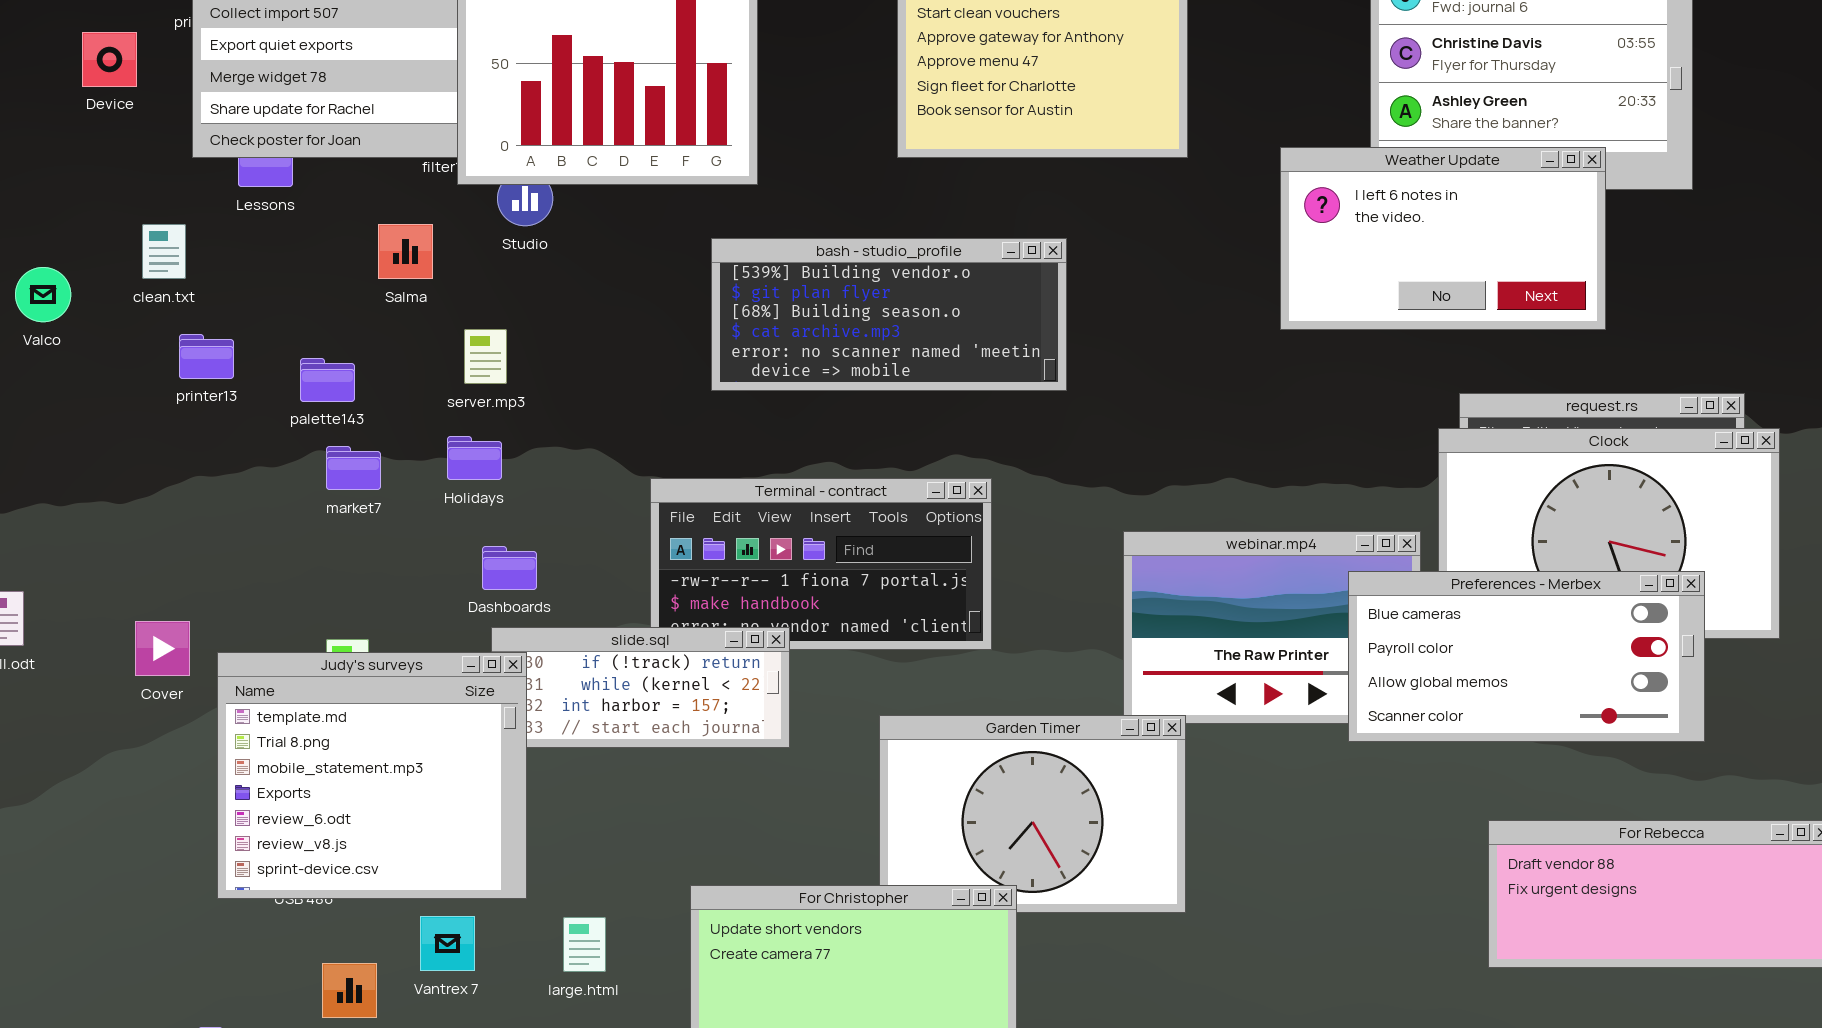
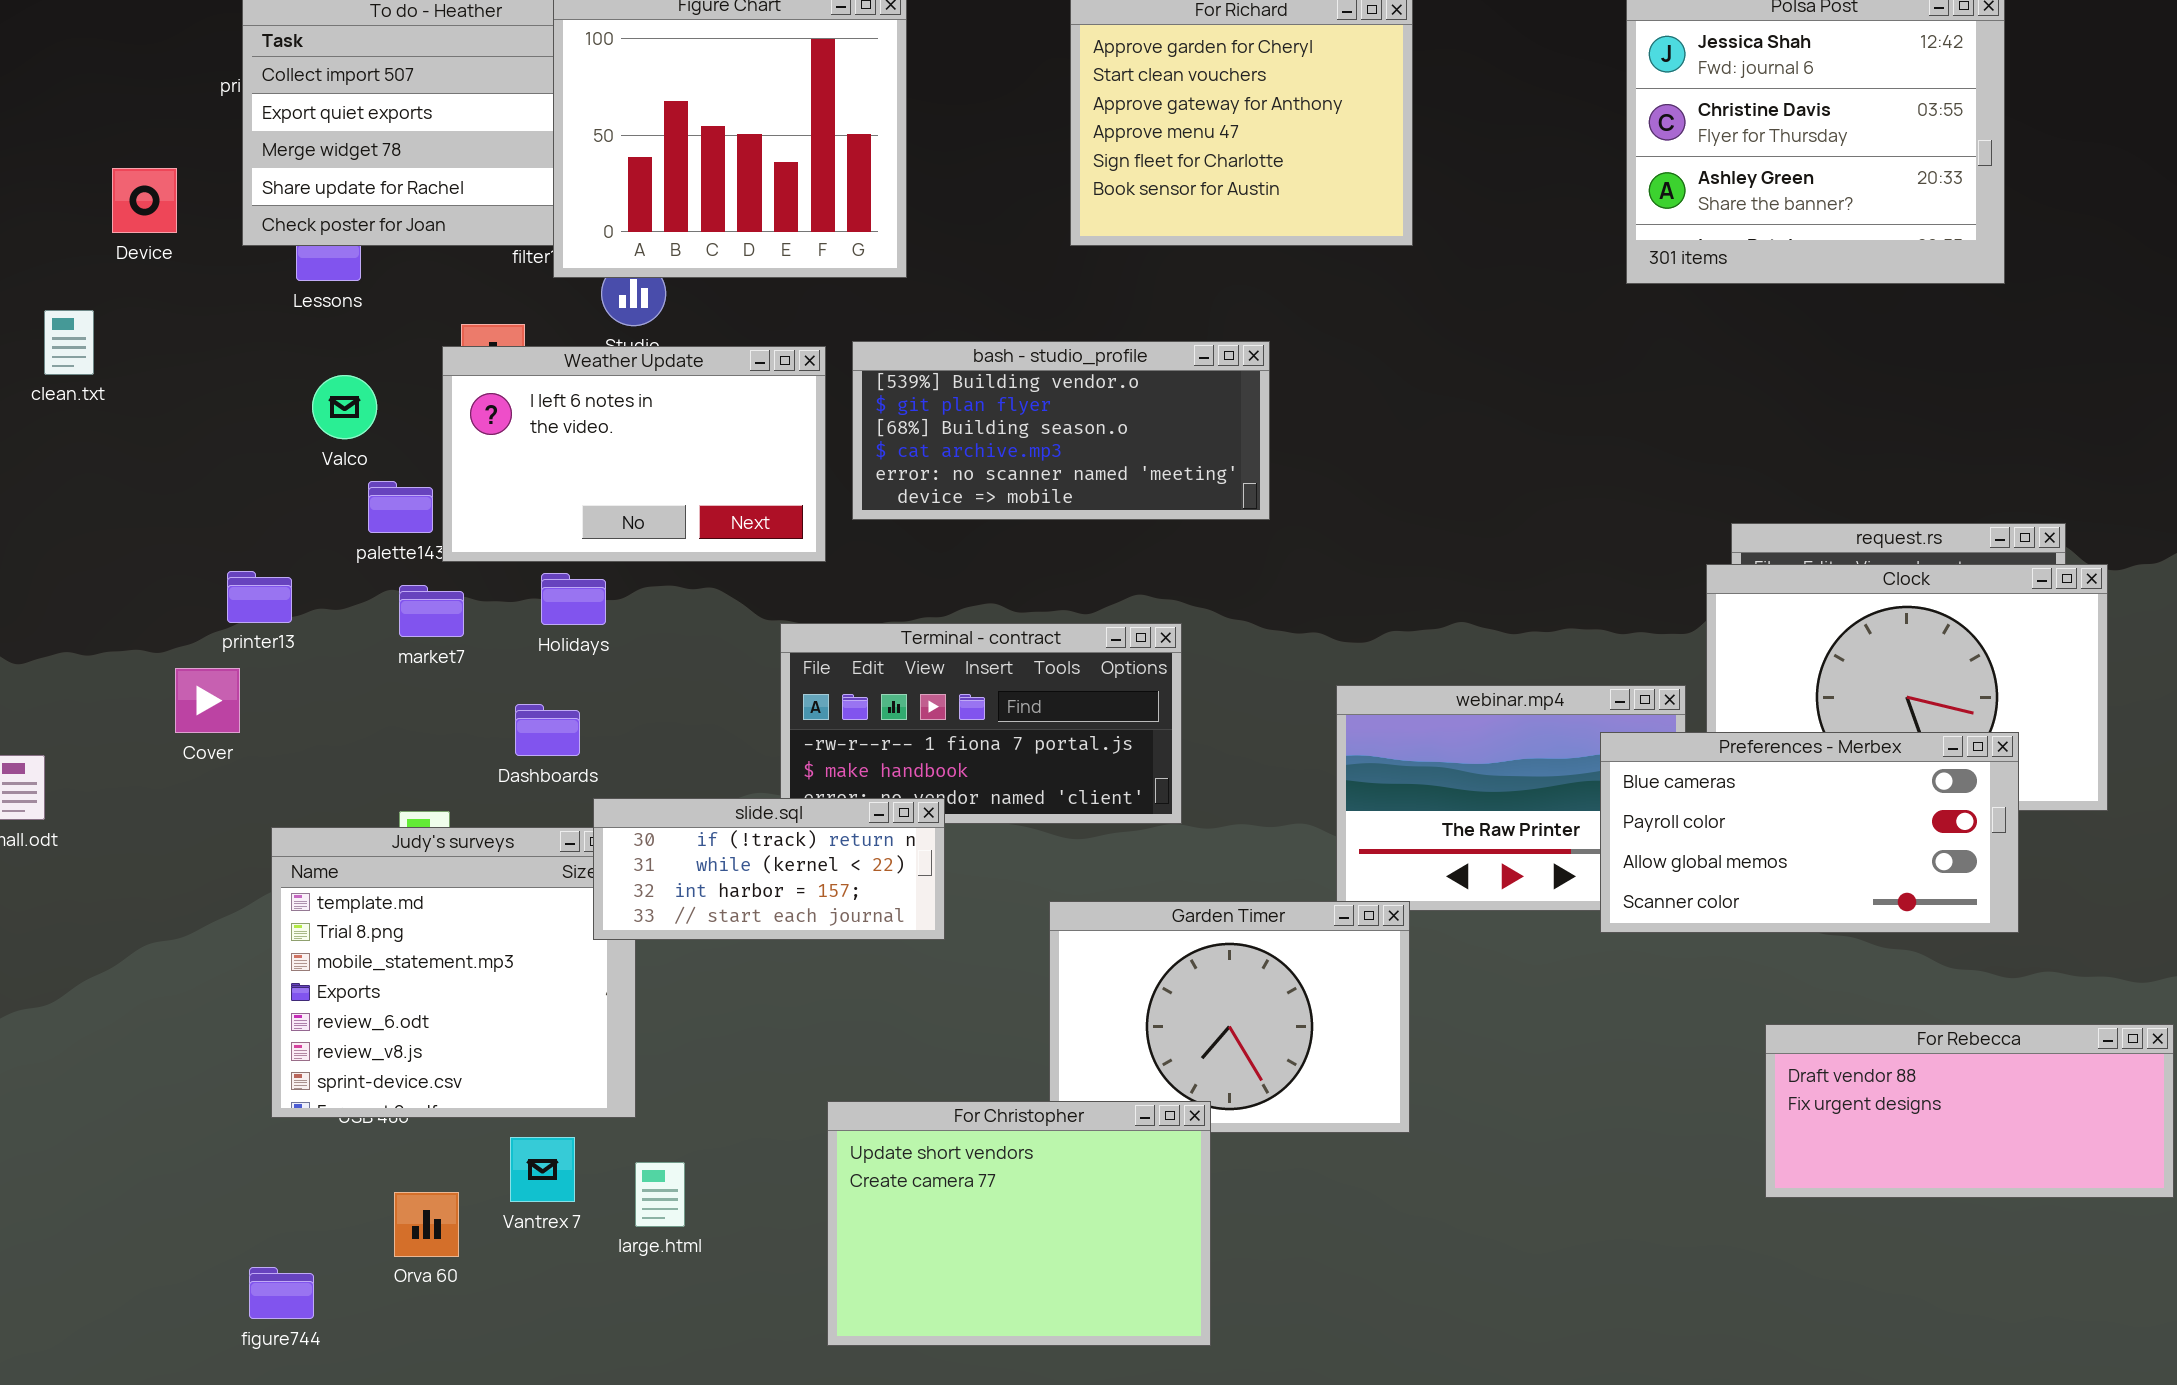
Device: [82,32,137,87] -> [112,168,177,233], moved
Weather Update: [1280,147,1606,330] -> [442,346,826,562], moved
clean.txt: [142,224,186,279] -> [44,310,94,375], moved
Valco: [15,267,71,322] -> [312,375,377,439], moved
printer13: [179,334,234,379] -> [227,571,292,623], moved
Dashboards: [482,546,537,590] -> [515,704,580,756], moved
Cover: [135,621,190,676] -> [175,668,240,733], moved
slide.sql: [491,627,790,748] -> [593,798,945,940], raised
large.html: [563,917,606,972] -> [635,1162,685,1227], moved

